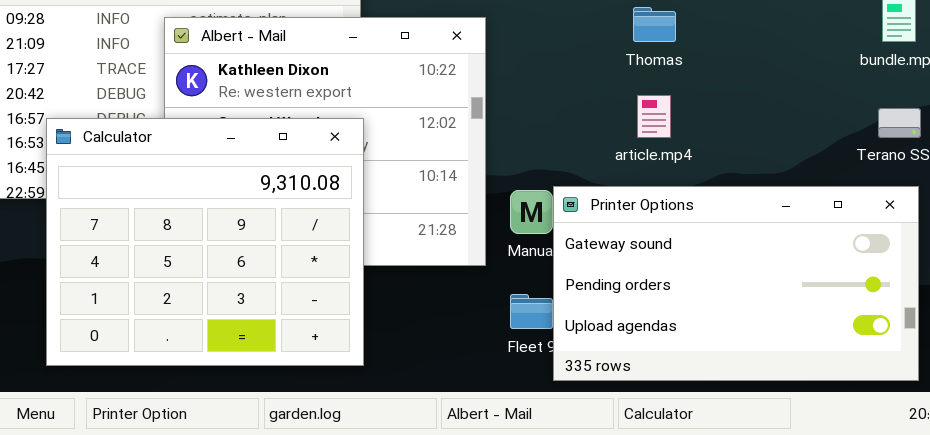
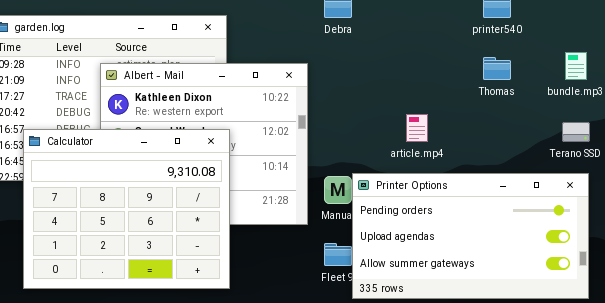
Thomas: [633,7,676,42] -> [483,57,511,80], moved
Printer Options: [553,186,919,381] -> [352,173,589,299], scrolled down 1 row

